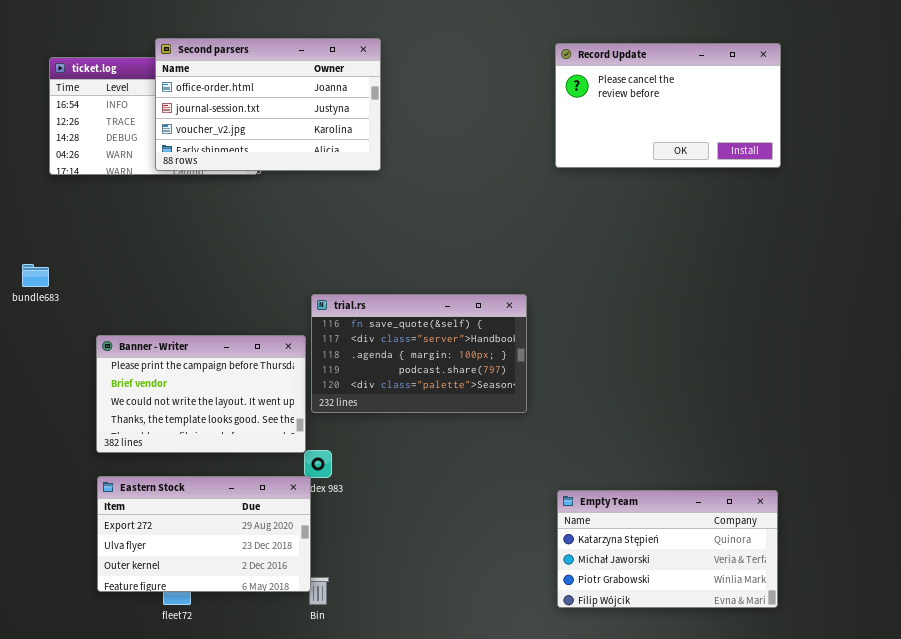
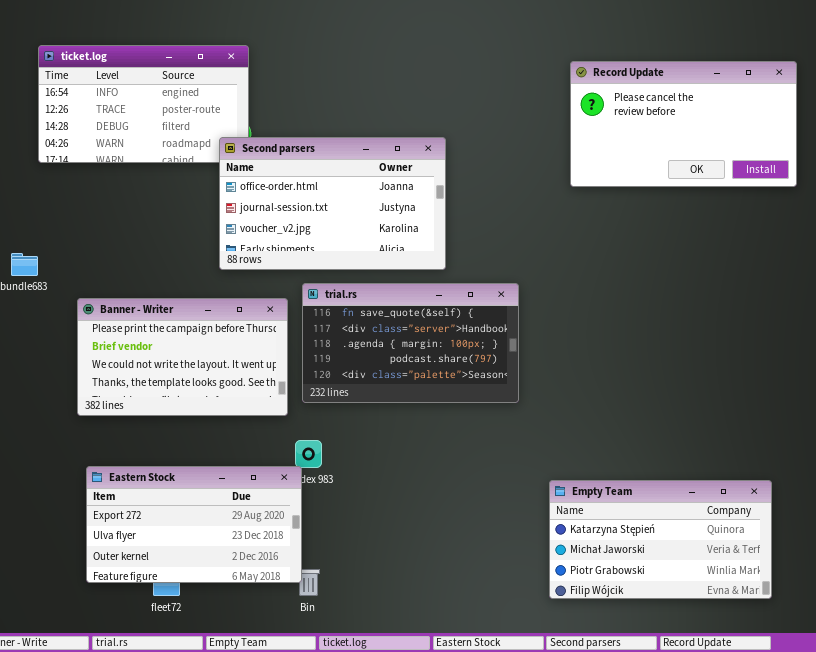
Second parsers: [155,38,381,171] -> [219,137,446,270], moved
Record Update: [555,43,781,168] -> [570,61,797,187], moved
Banner - Writer: [96,335,306,453] -> [77,298,288,416], moved

